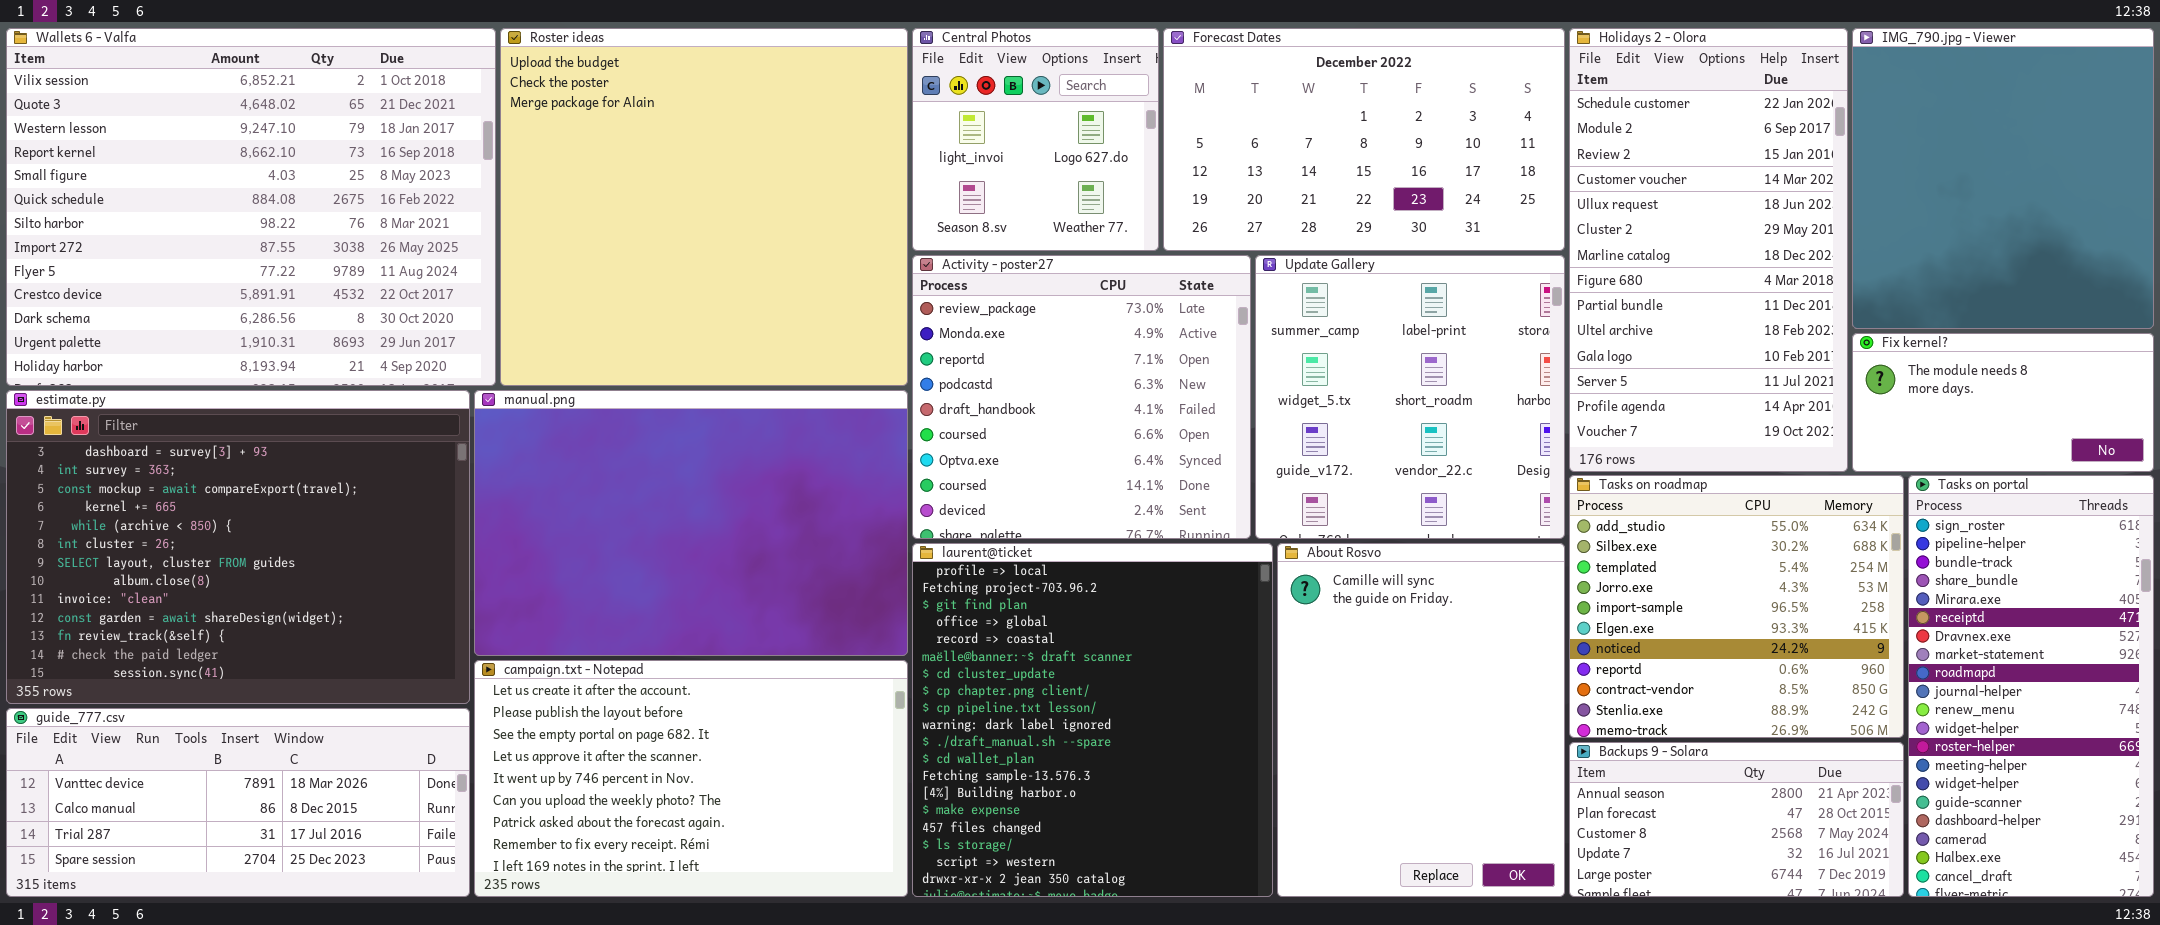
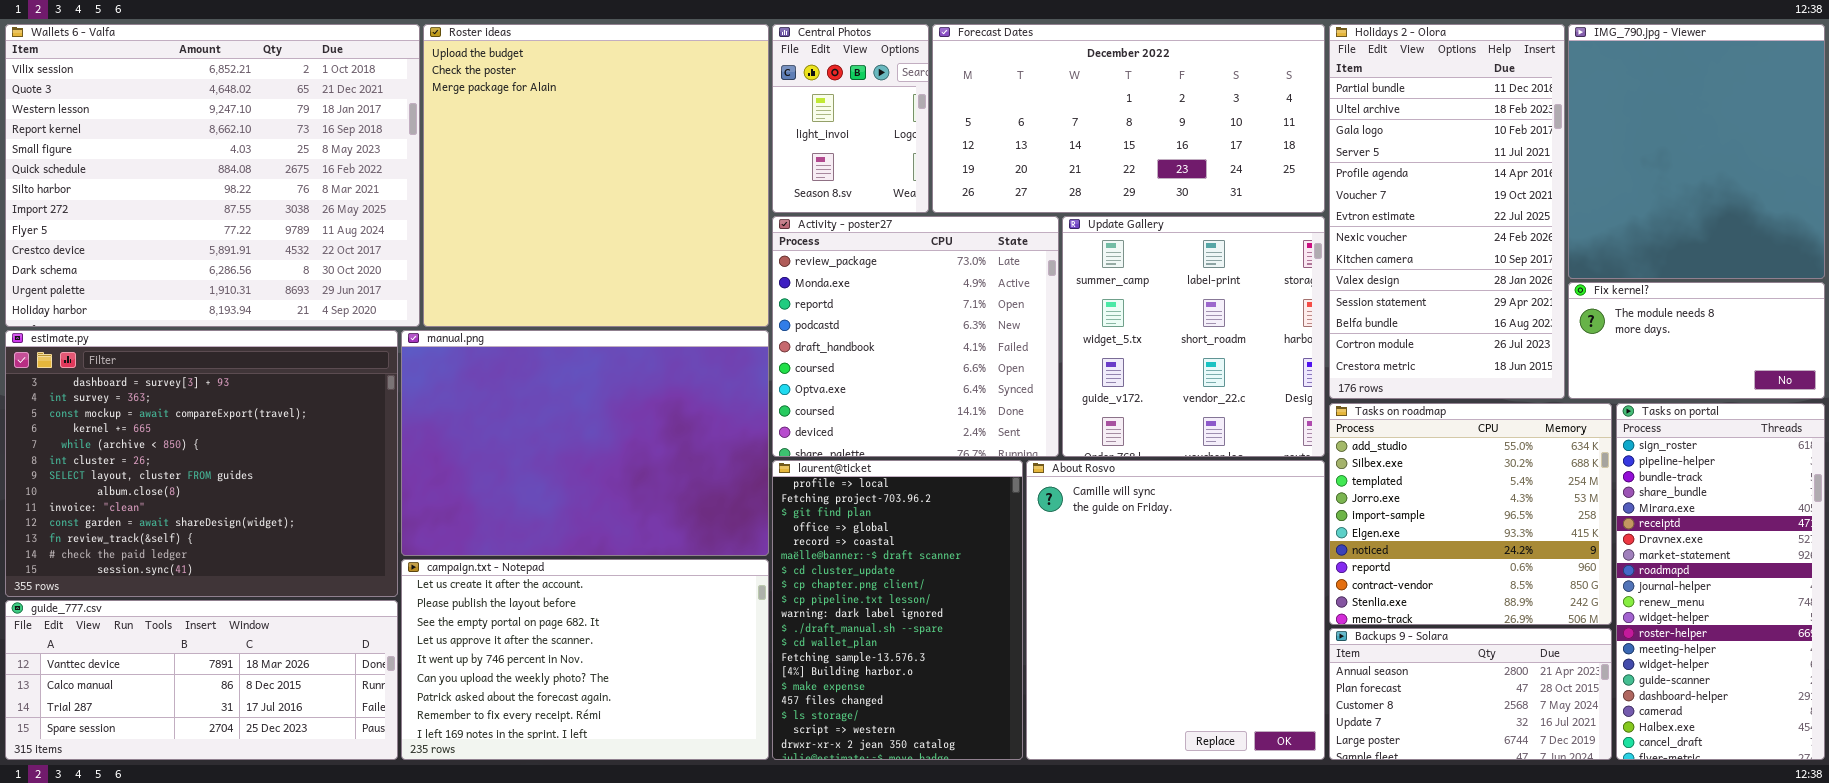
Central Photos: [912,28,1159,251] -> [772,24,929,213], resized
Forecast Dates: [1163,28,1565,251] -> [932,24,1325,213], resized
Holidays 2 - Olora: [1569,28,1848,472] -> [1329,24,1565,399], scrolled down 8 rows
laurent@ticket: [912,543,1273,897] -> [772,460,1023,760], resized
About Rosvo: [1277,543,1565,897] -> [1026,460,1325,760], resized

